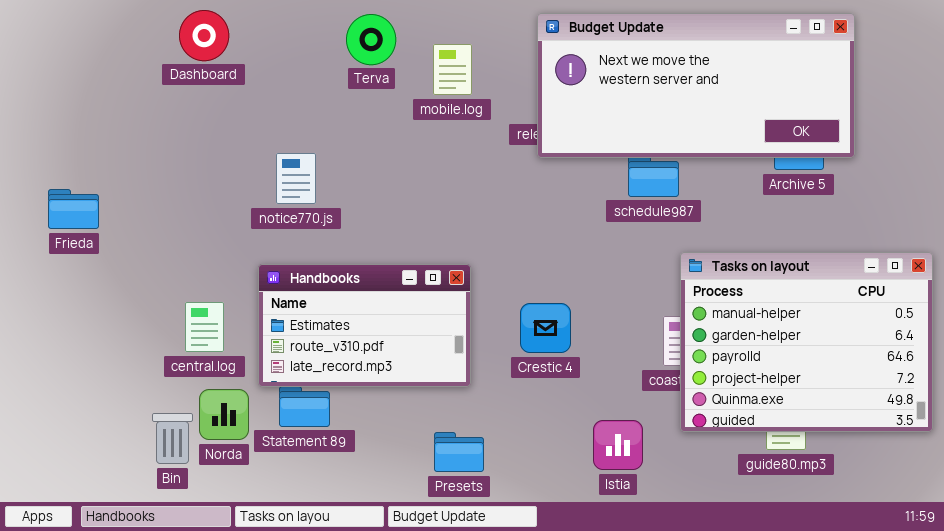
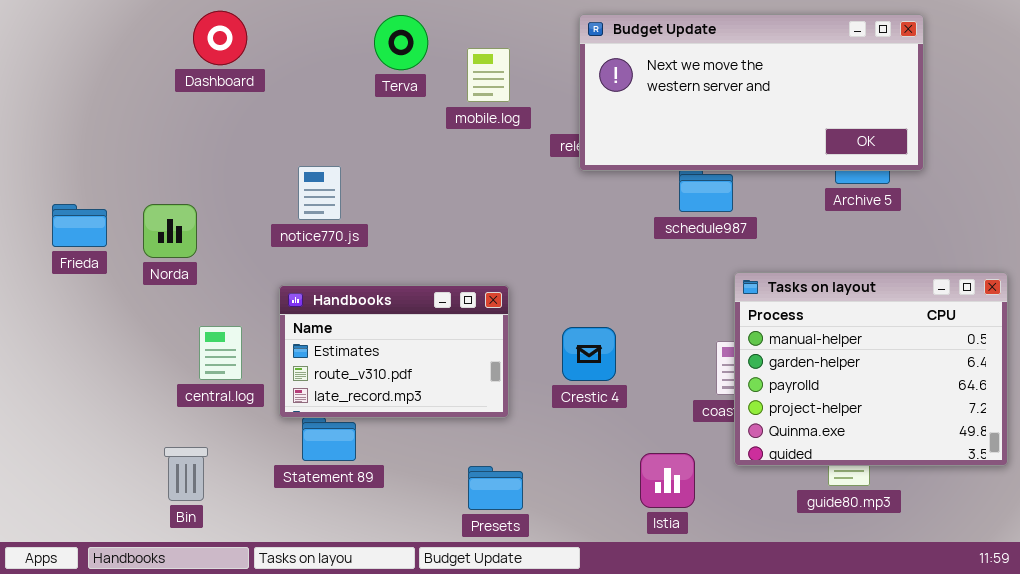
Norda: [199,389,249,440] -> [143,204,197,258], moved

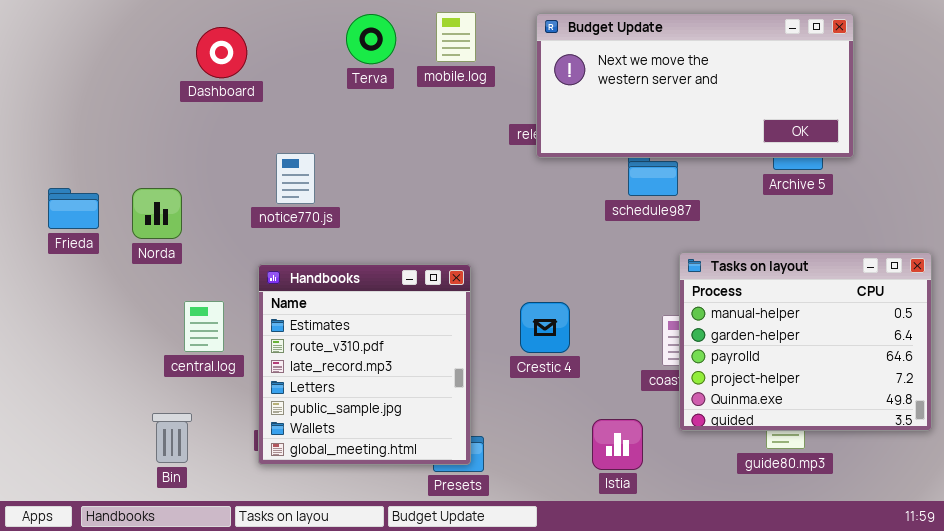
Dashboard: [193,11,247,65] -> [196,27,247,78], moved
mobile.log: [467,48,510,102] -> [436,12,476,62], moved
Handbooks: [279,285,509,418] -> [258,264,471,465], resized

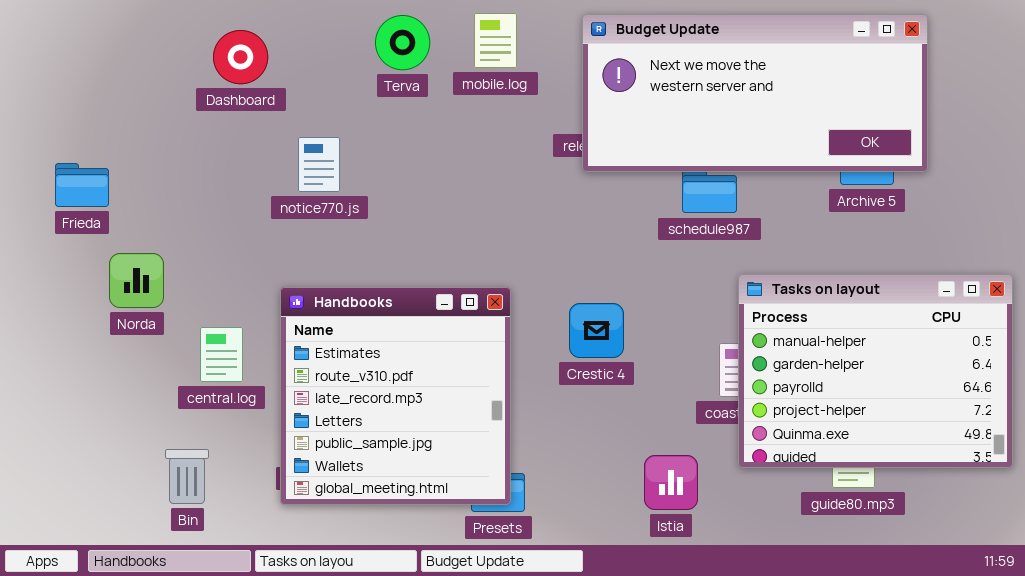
notice770.js: [276,153,315,204] -> [298,137,340,192], moved
Frieda: [48,188,99,229] -> [55,163,109,207], moved
Norda: [132,188,182,239] -> [109,253,164,308], moved
Crestic 4: [520,302,570,353] -> [569,303,624,358], moved

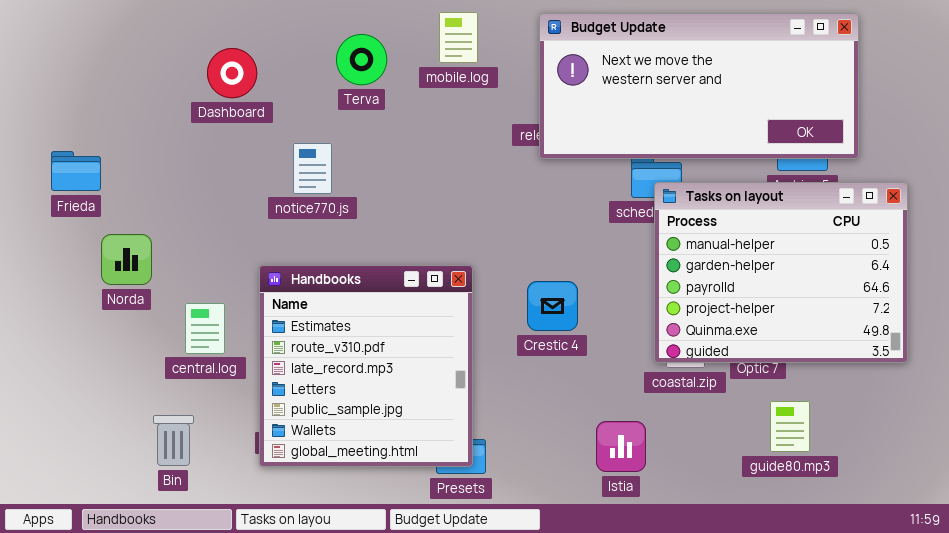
Terva: [375,15,430,70] -> [336,34,387,85], moved
Dashboard: [213,30,268,84] -> [207,48,257,98], moved
notice770.js: [298,137,340,192] -> [293,143,332,194], moved
Tasks on layout: [738,274,1013,468] -> [654,182,908,363], moved

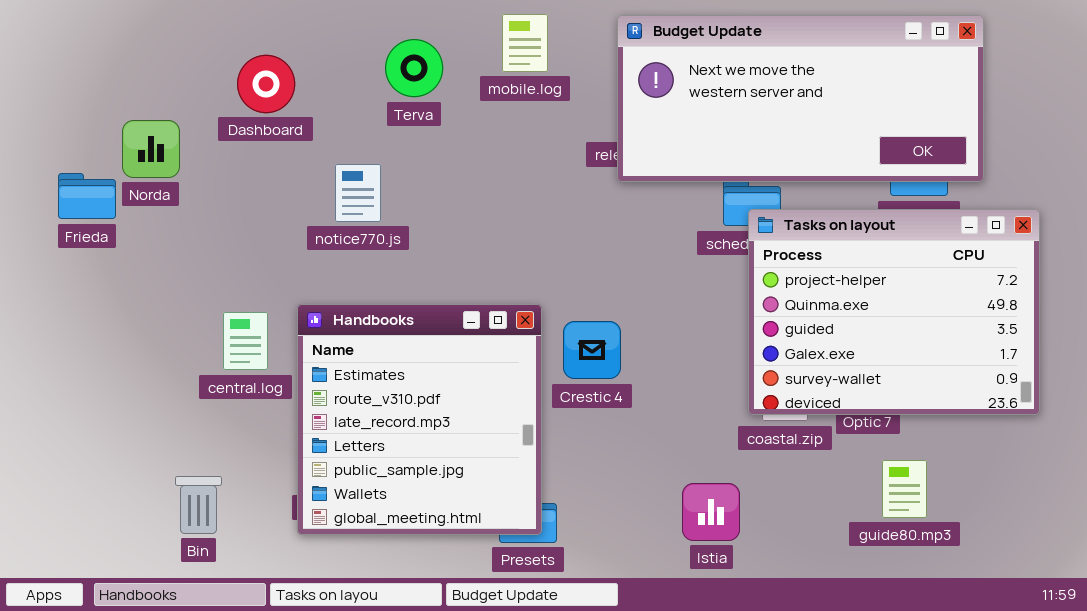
Tasks on layout: [654,182,908,363] -> [748,209,1040,415], scrolled down 3 rows
Norda: [101,234,152,285] -> [122,120,180,178], moved
Crestic 4: [527,281,578,331] -> [563,321,621,379], moved
central.log: [185,303,225,354] -> [223,312,268,370], moved

